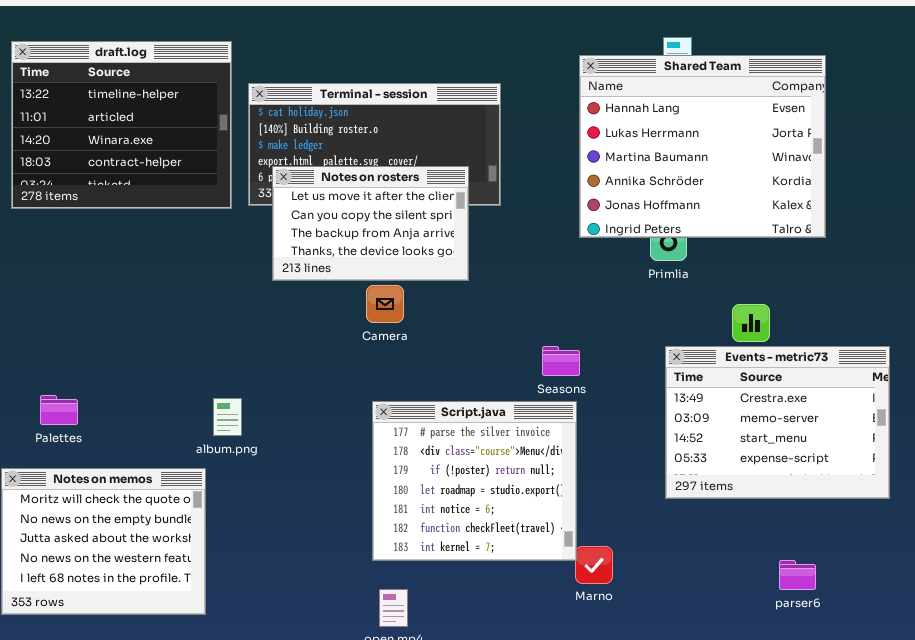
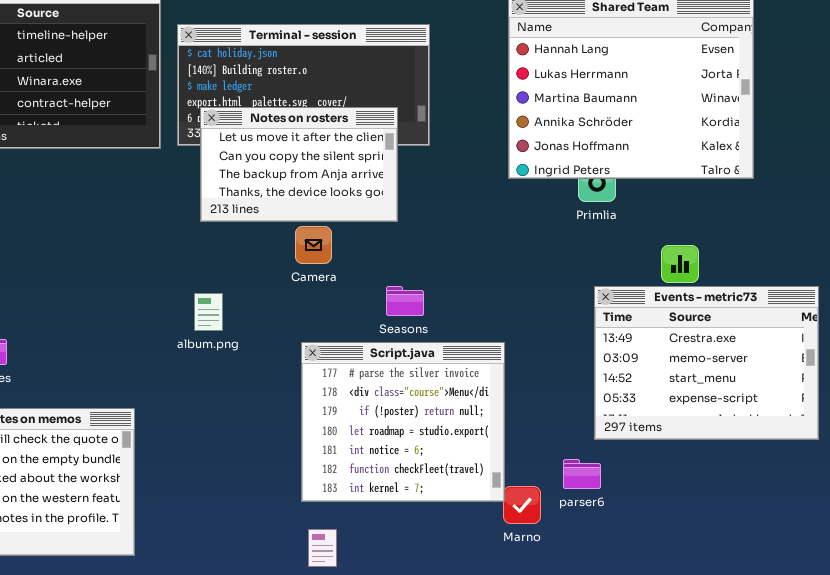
Seasons: [542,346,580,376] -> [386,286,424,316], moved
album.png: [213,398,242,436] -> [194,293,223,331], moved
parser6: [779,560,816,590] -> [563,459,601,489], moved

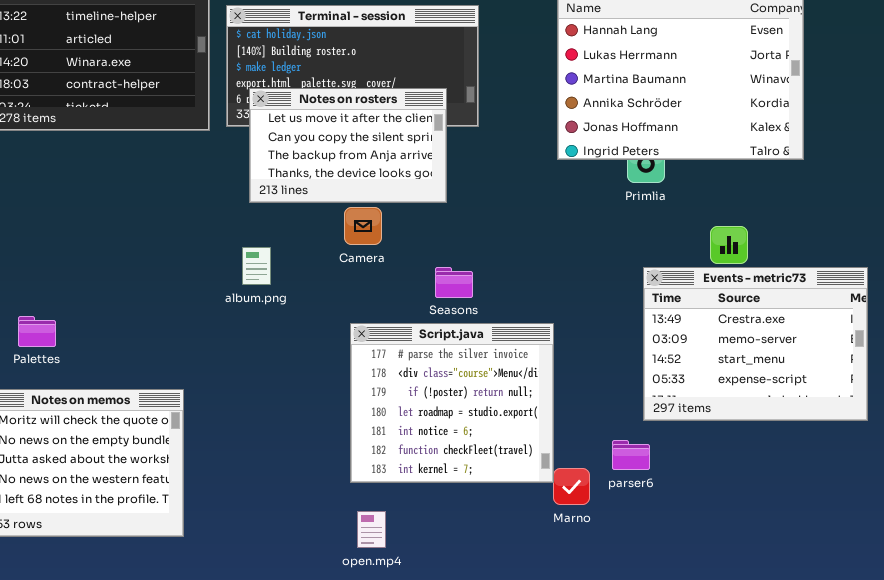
album.png: [194,293,223,331] -> [242,247,271,285], moved

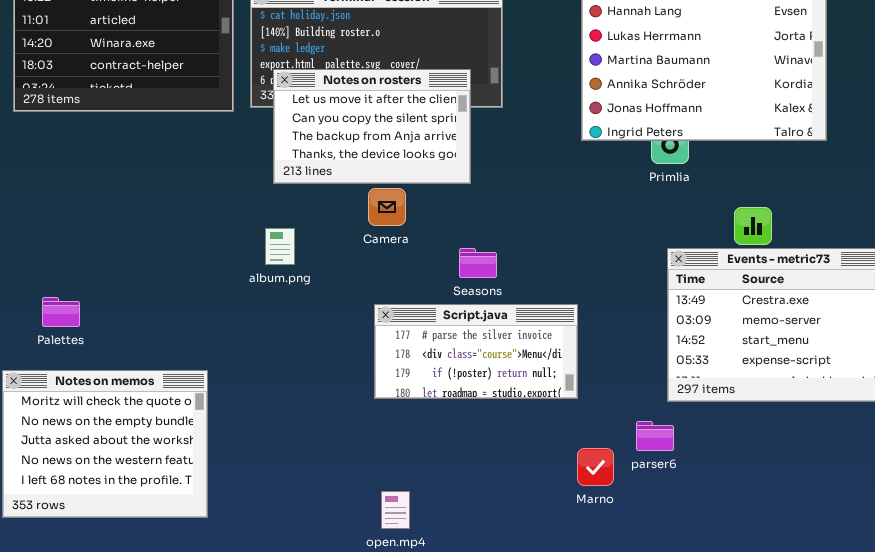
Script.java: [350,323,554,483] -> [374,304,578,399], resized

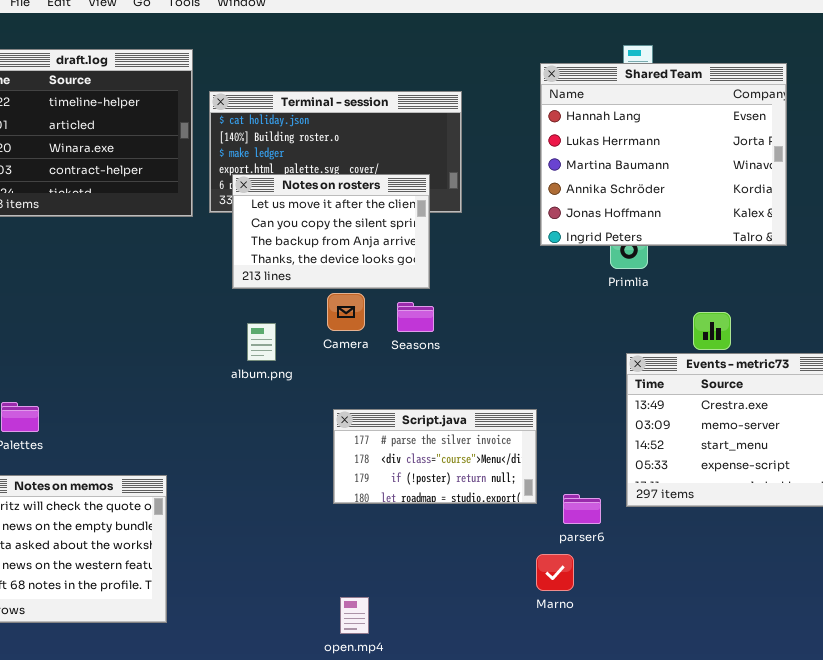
album.png: [265,228,295,265] -> [247,323,276,361], moved
Seasons: [459,248,497,278] -> [397,302,434,332], moved
parser6: [636,421,674,451] -> [563,494,601,524], moved

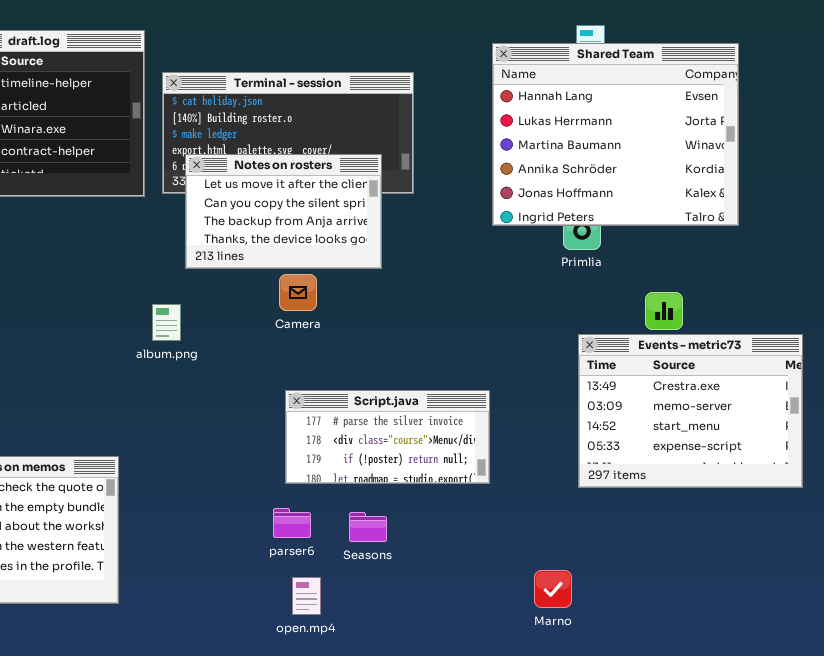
Seasons: [397,302,434,332] -> [349,512,387,542], moved
album.png: [247,323,276,361] -> [152,304,181,341], moved
parser6: [563,494,601,524] -> [273,508,311,538], moved
Marno: [536,554,574,591] -> [534,570,572,608], moved

